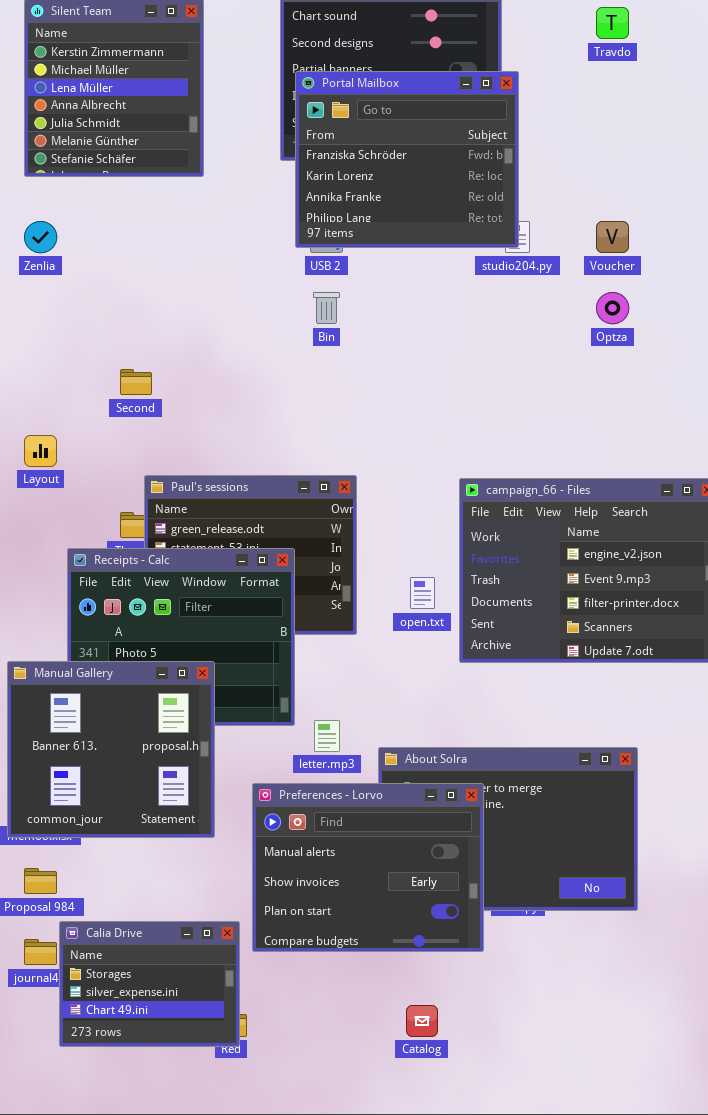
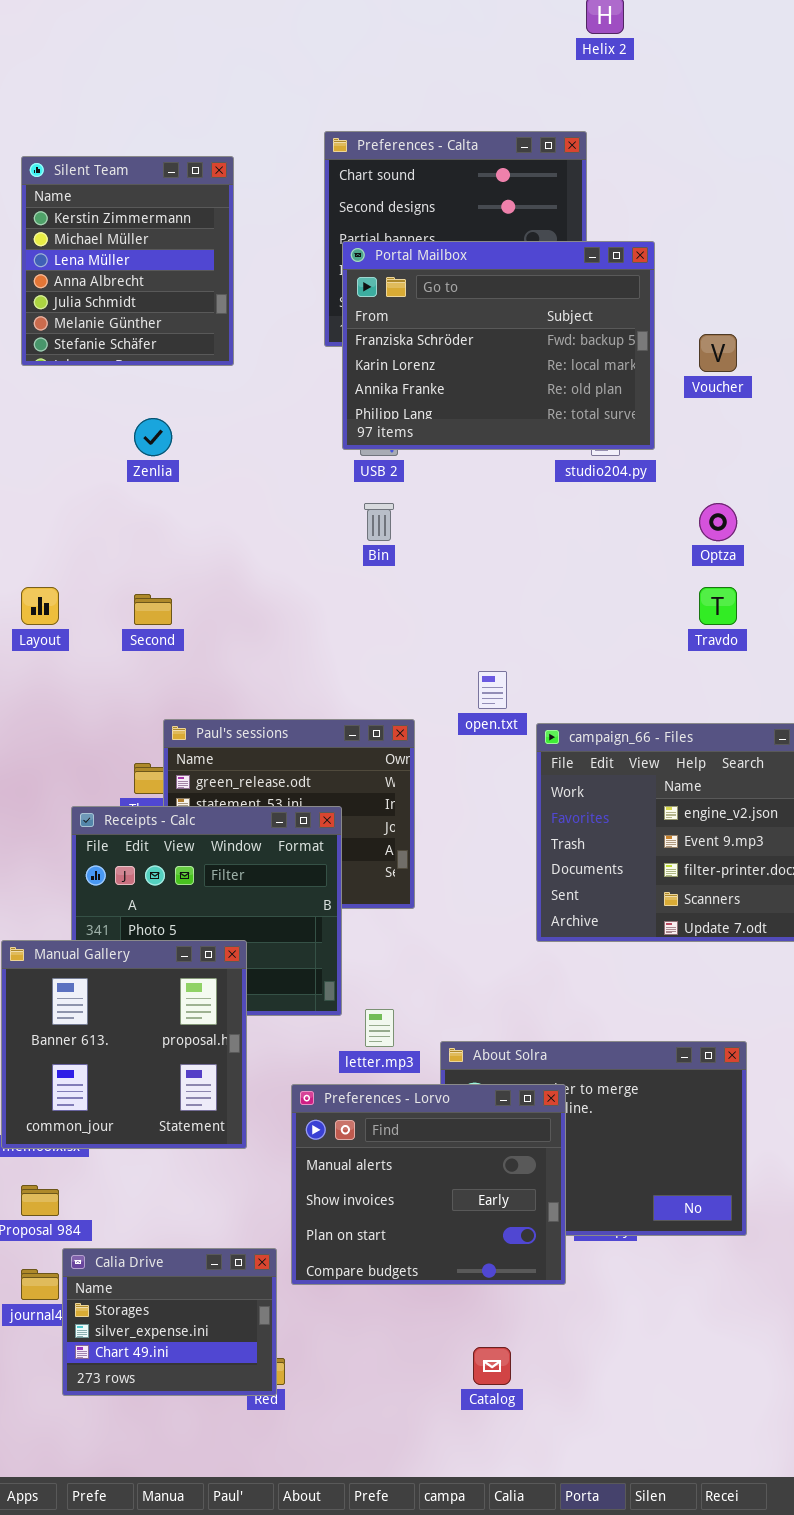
Travdo: [596,7,629,39] -> [699,587,737,625], moved
Portal Mailbox: [295,71,519,248] -> [342,241,655,450], resized
Zenlia: [24,221,57,253] -> [134,418,172,456], moved
Voucher: [596,221,629,253] -> [699,334,737,372], moved
Layout: [24,435,57,467] -> [21,587,59,625], moved
open.txt: [410,577,435,609] -> [478,671,507,709], moved

